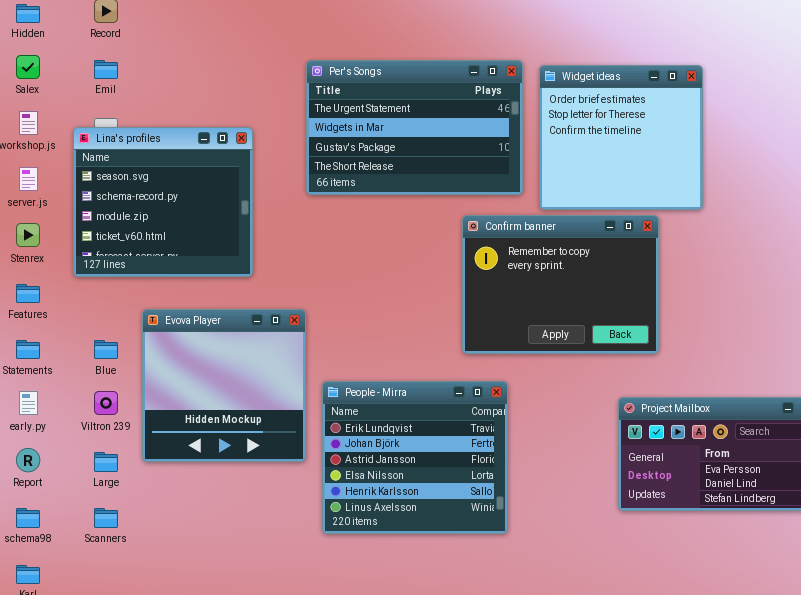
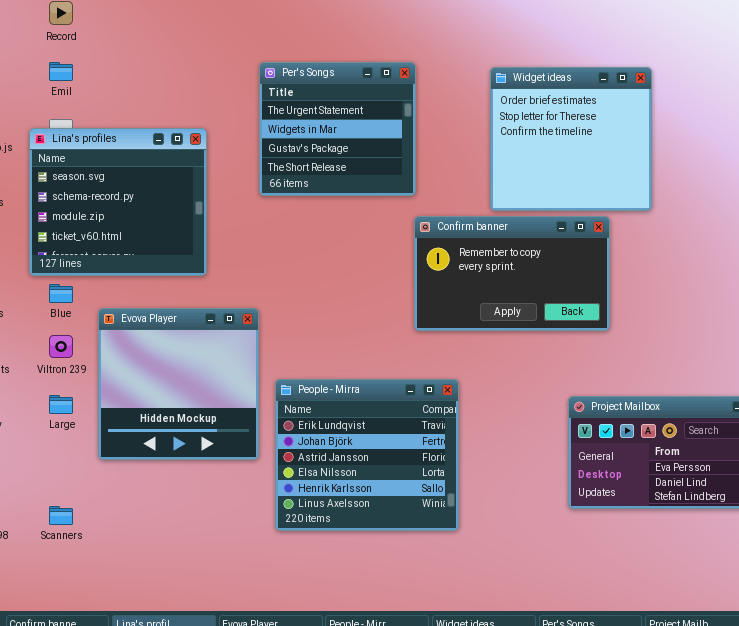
Per's Songs: [306,60,523,195] -> [259,62,416,196], resized
Confirm banner: [462,215,659,354] -> [414,216,610,331], resized
Blue: [94,340,118,359] -> [49,284,73,303], moved
Viltron 239: [94,391,118,415] -> [49,335,73,358], moved
Large: [94,452,118,472] -> [49,395,73,414], moved

